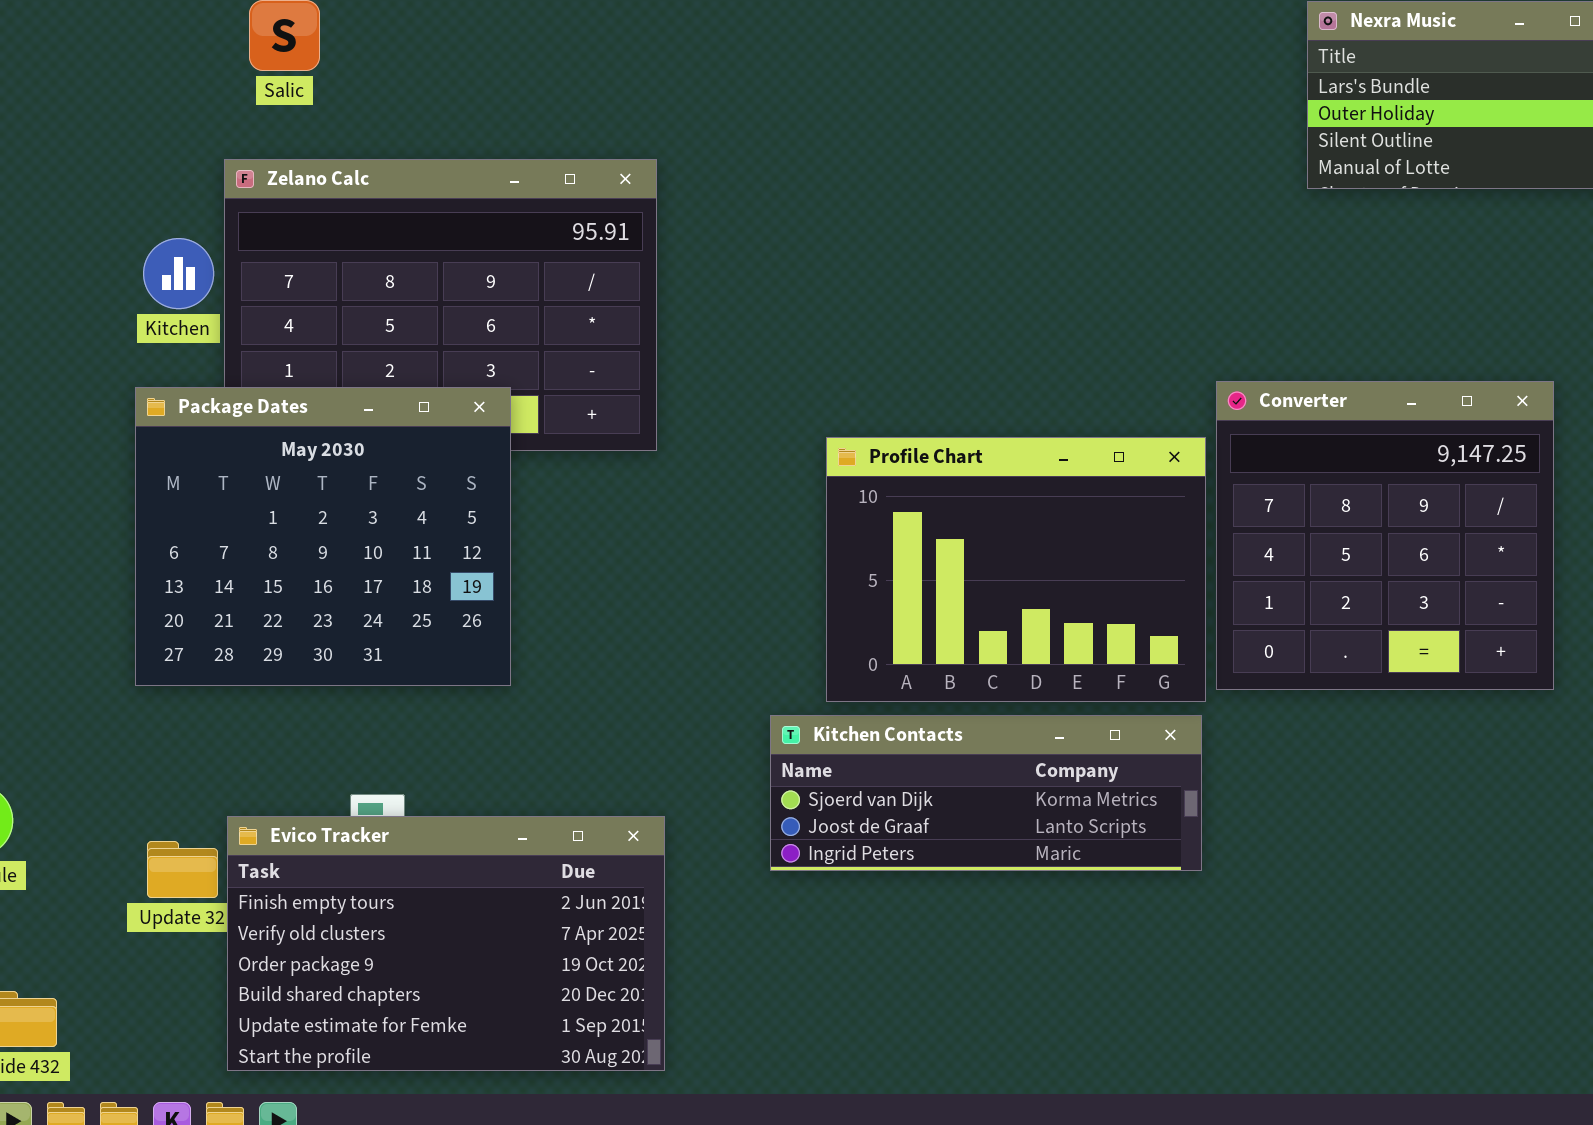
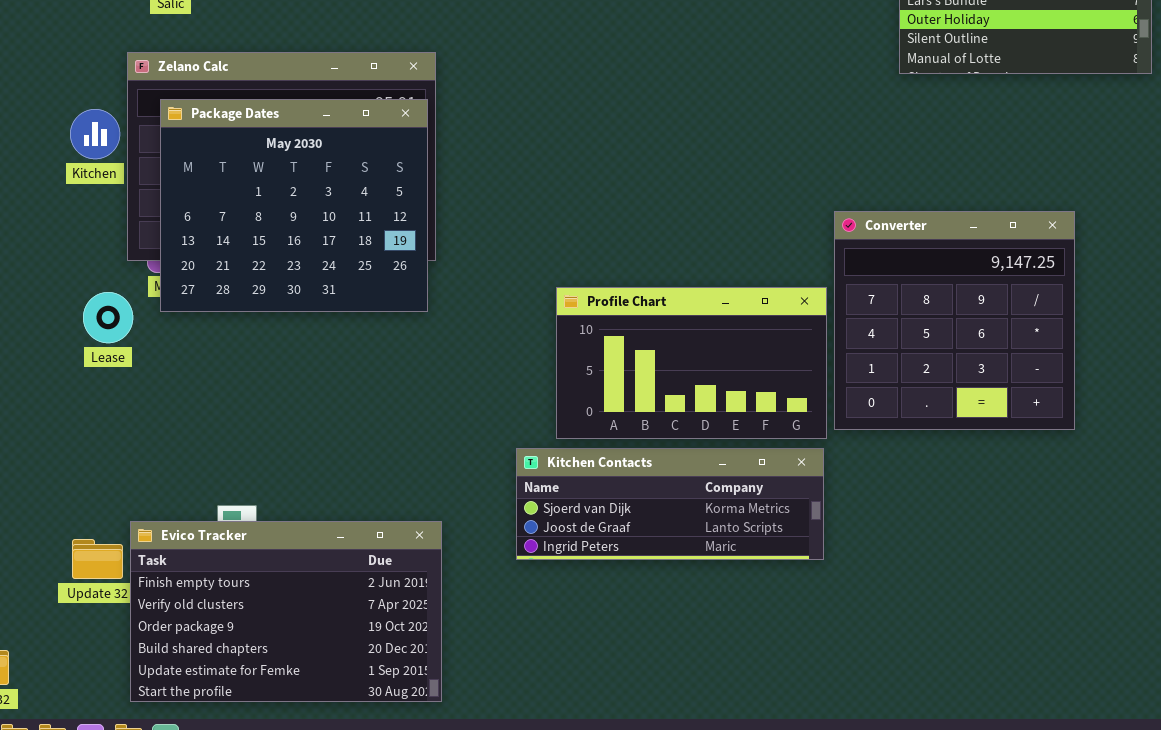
Package Dates: [135,387,511,686] -> [160,99,428,312], moved
Profile Chart: [826,437,1206,702] -> [556,287,827,439], resized

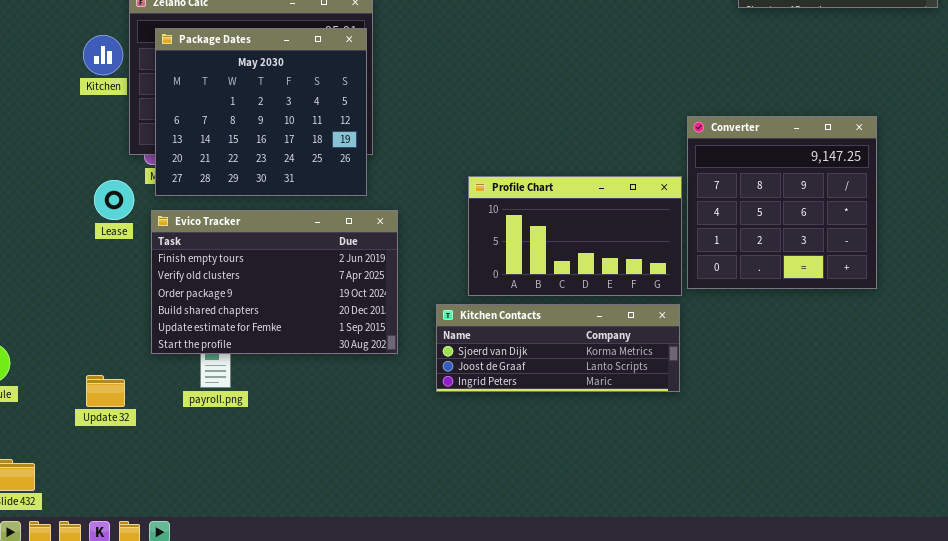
Evico Tracker: [130,521,442,702] -> [151,210,398,354], moved

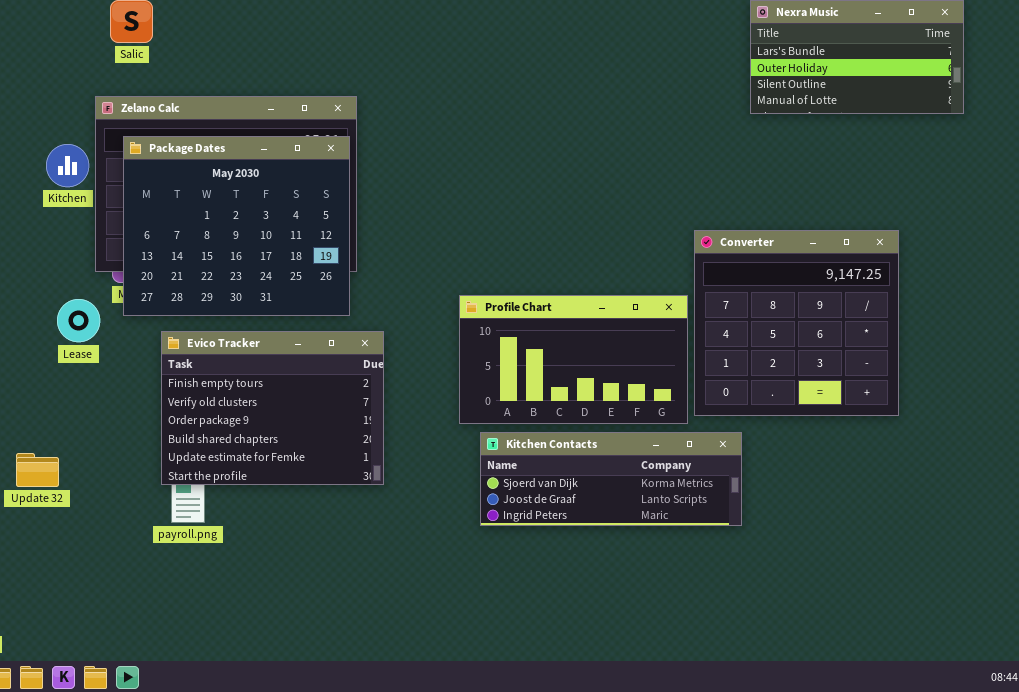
Evico Tracker: [151,210,398,354] -> [161,331,384,485], resized
Kitchen Contacts: [436,304,680,392] -> [480,432,742,526], moved
Update 32: [86,375,125,407] -> [16,453,59,487], moved

